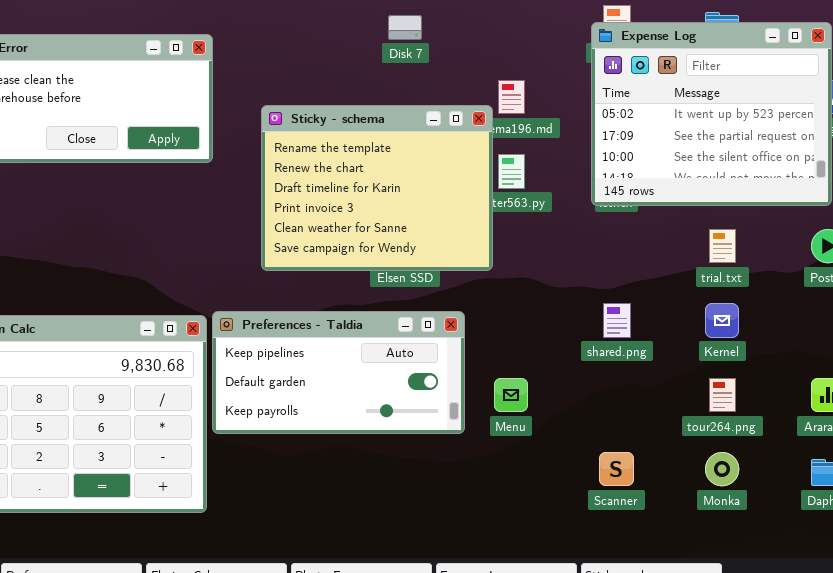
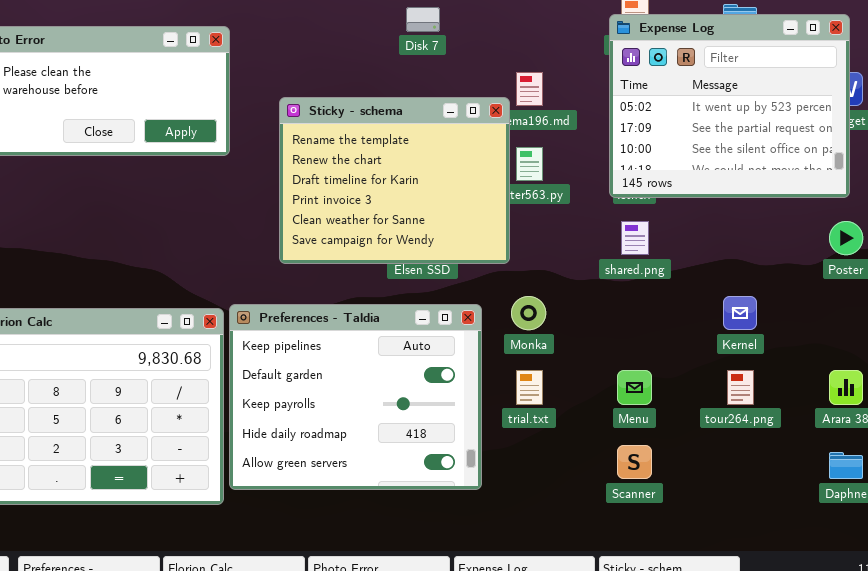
trial.txt: [709,229,736,263] -> [516,370,543,405], moved
shared.png: [603,303,631,338] -> [621,221,649,255], moved
Preferences - Taldia: [212,311,465,434] -> [229,304,482,490], resized
Menu: [494,378,528,412] -> [617,370,652,405], moved
Monka: [705,452,739,486] -> [511,296,546,330], moved

